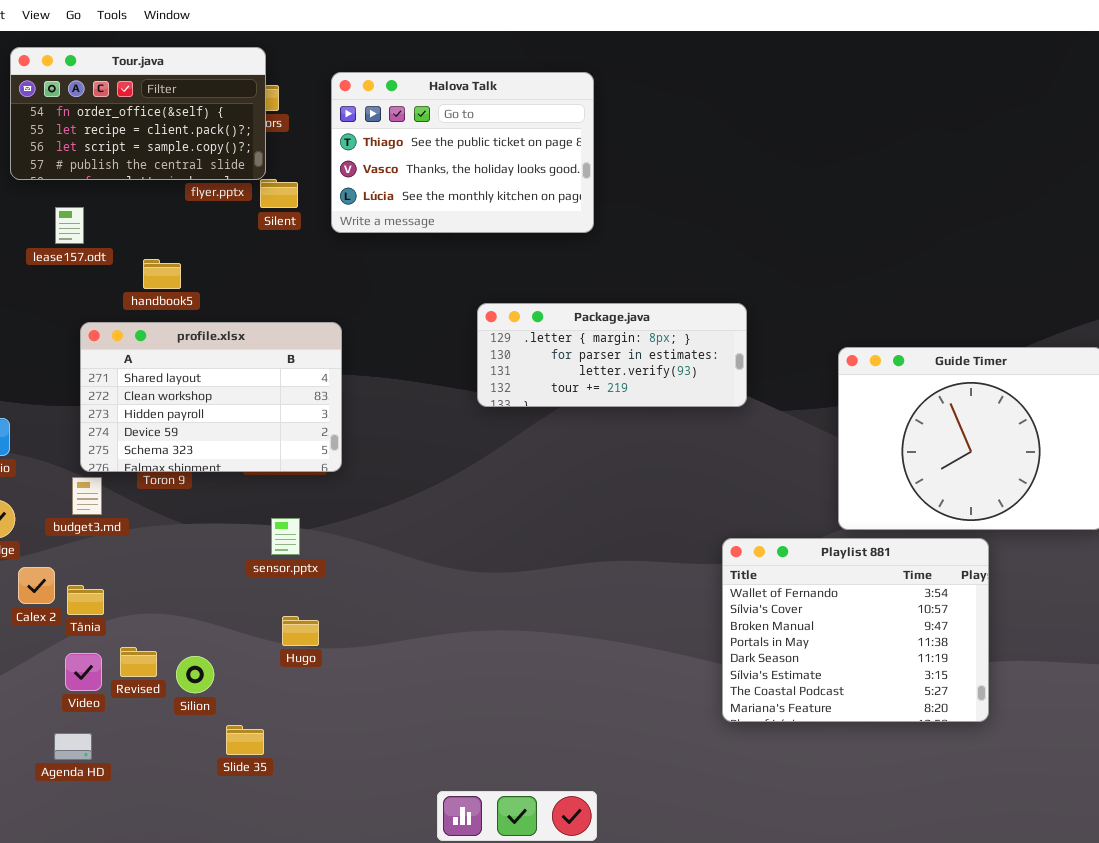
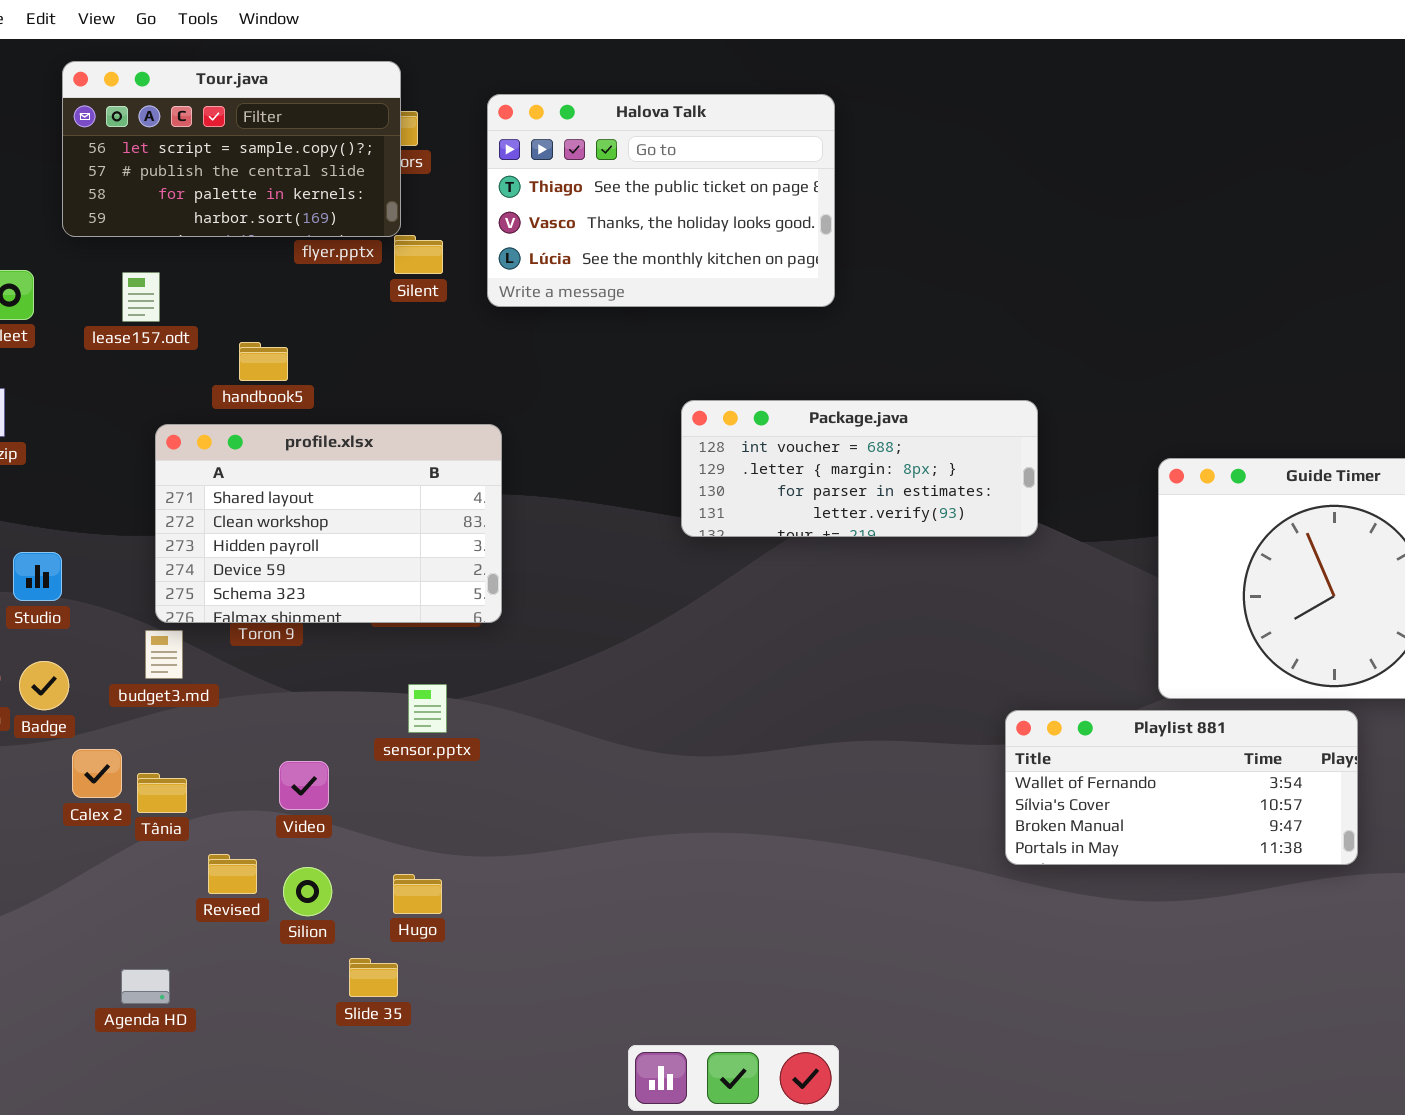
Tour.java: [10,47,266,180] -> [62,61,401,237], scrolled down 2 rows
Package.java: [477,303,747,407] -> [681,400,1038,537], scrolled up 1 row
Playlist 881: [722,538,989,722] -> [1005,710,1358,865], resized
Hugo: [282,616,319,646] -> [393,874,442,914], moved
Video: [65,653,102,691] -> [279,761,329,810], moved

